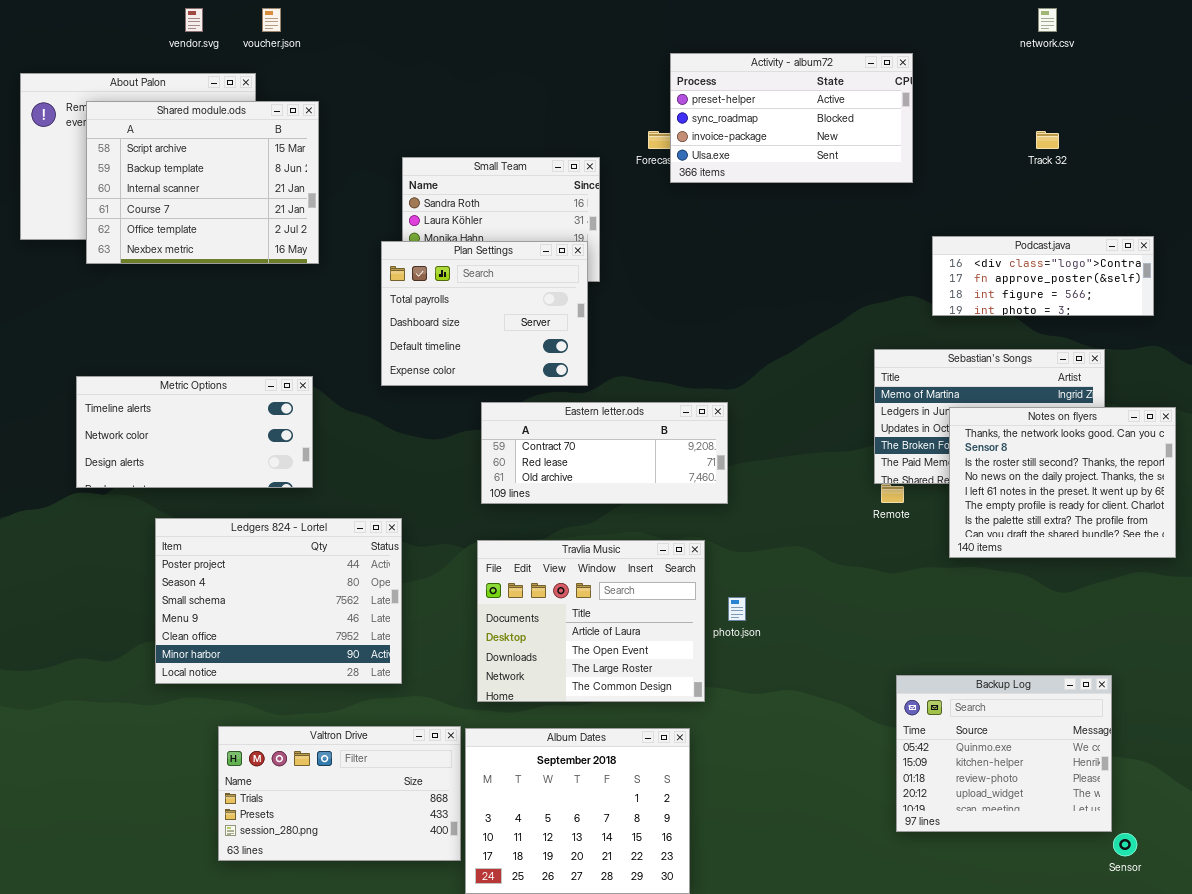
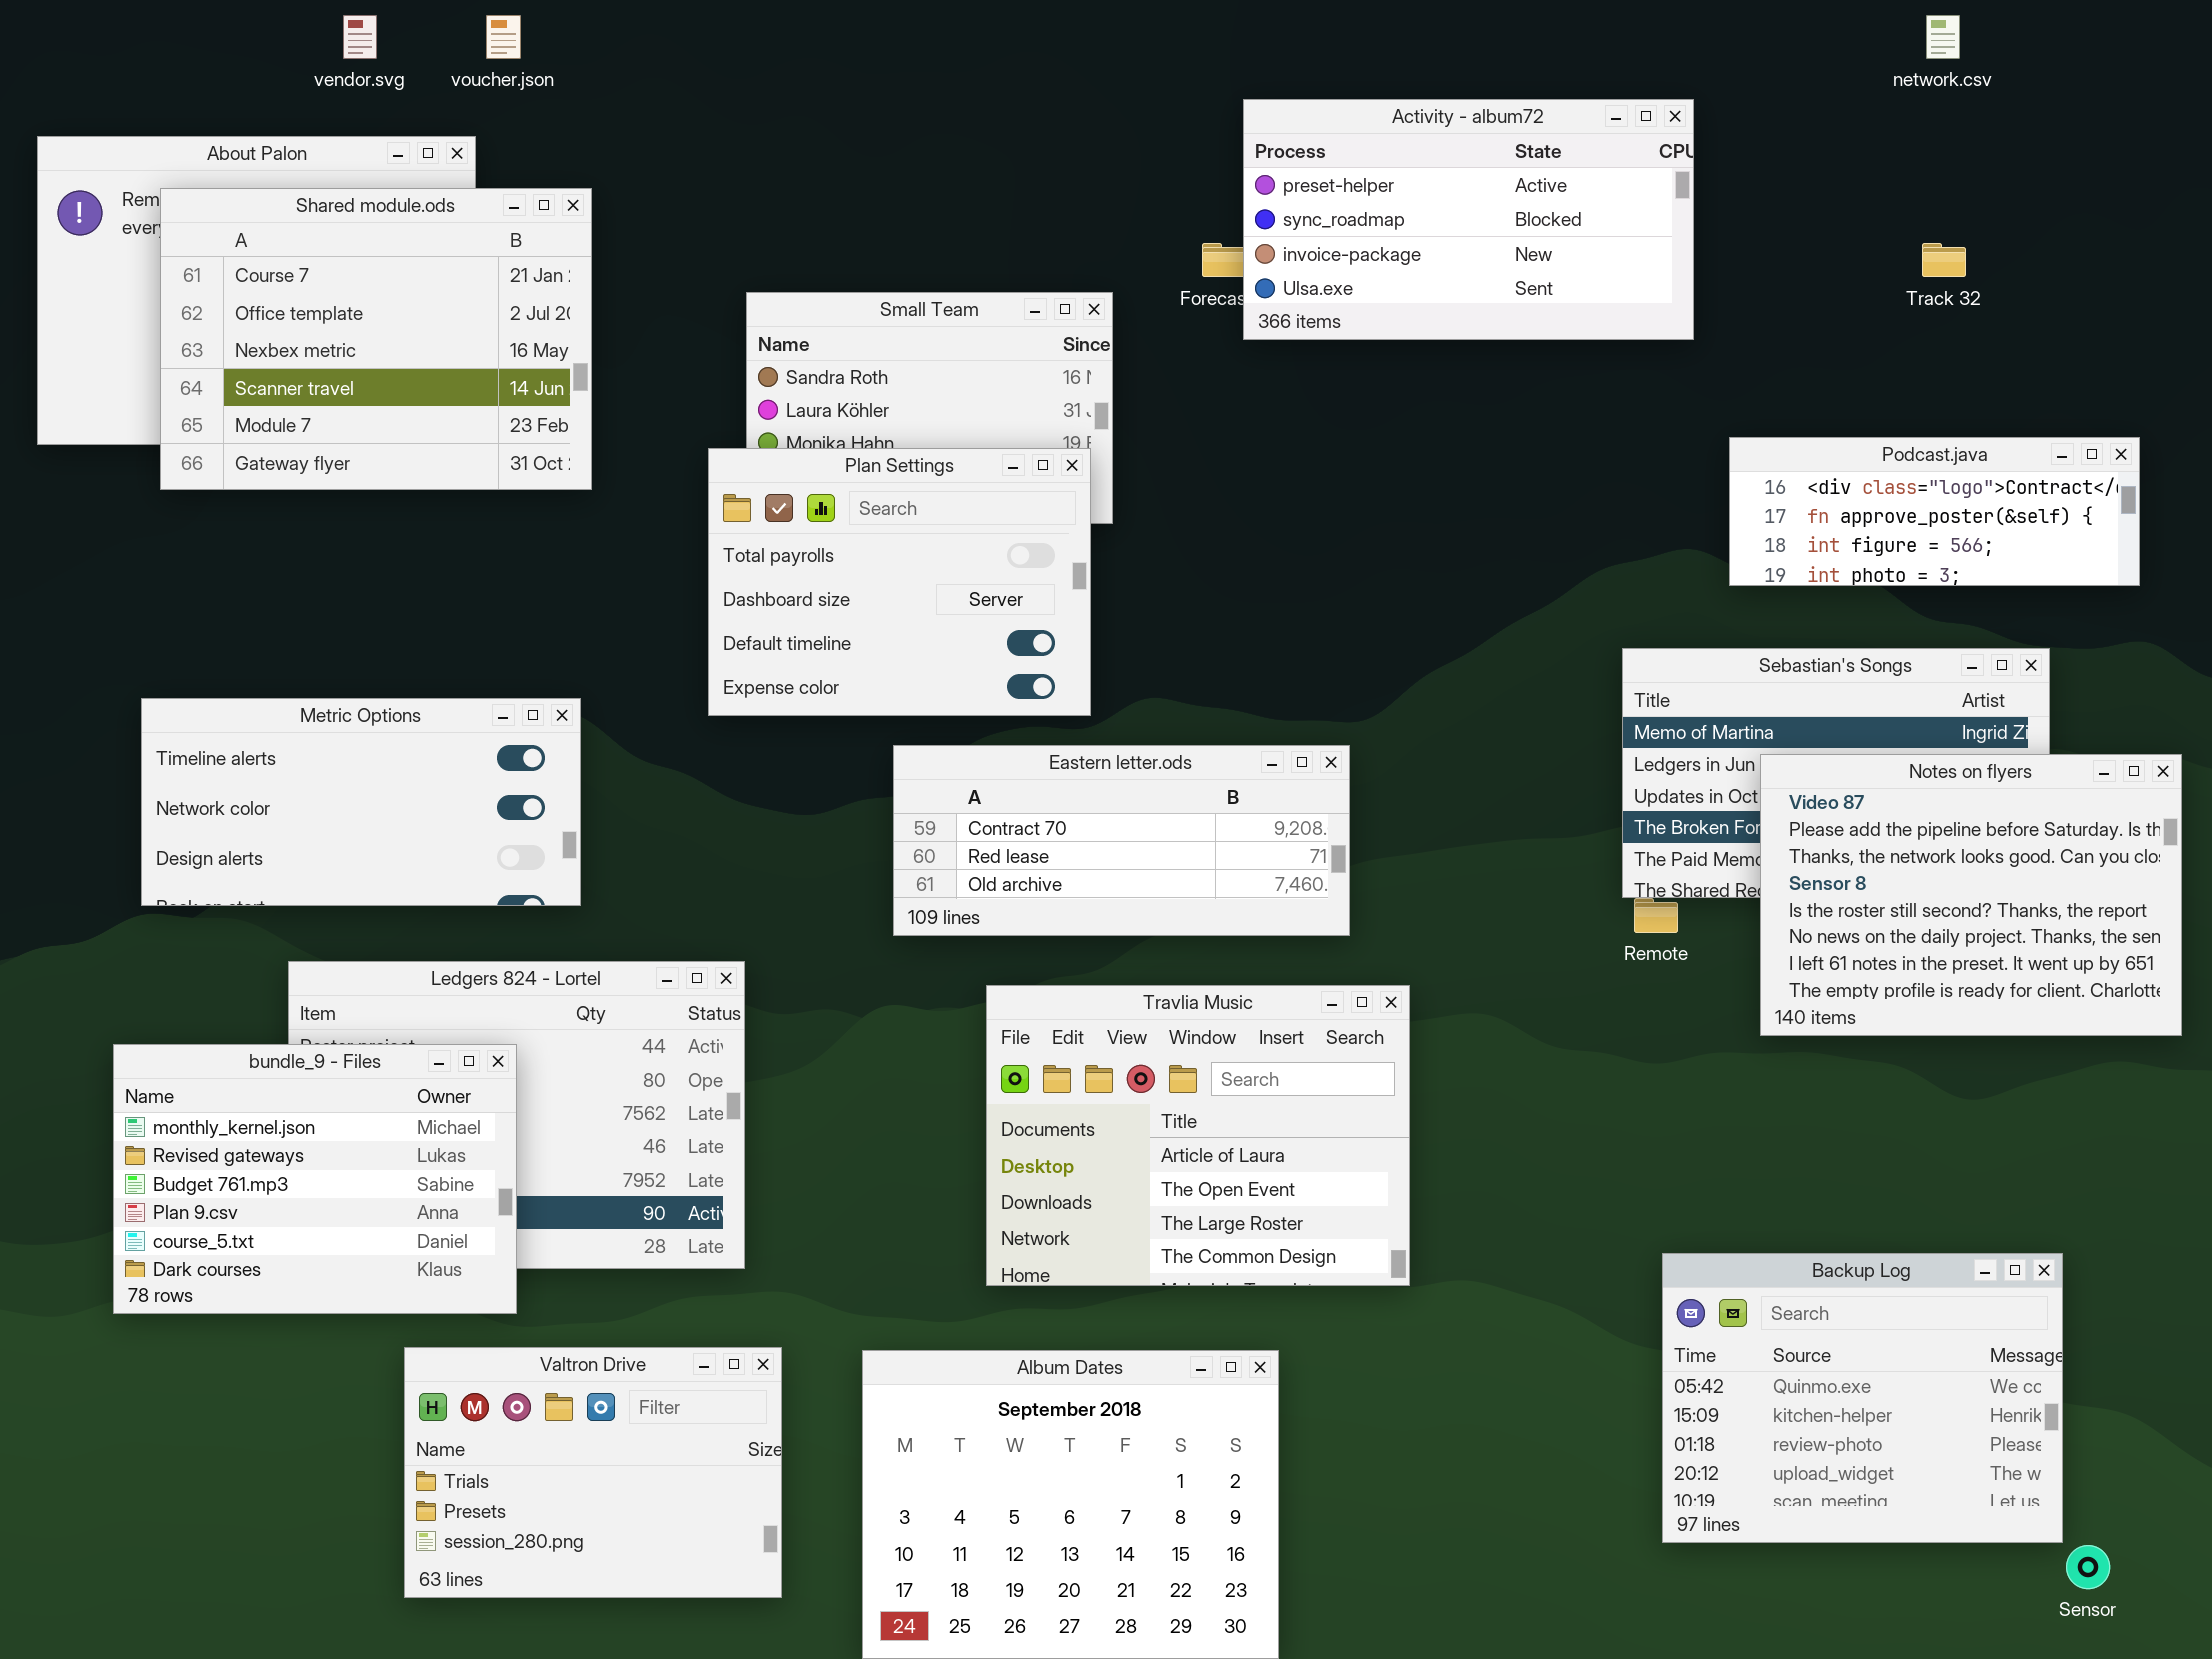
Shared module.ods: [86,101,319,264] -> [160,188,592,490], scrolled down 3 rows
Notes on flyers: [949,407,1176,558] -> [1760,754,2182,1036], scrolled up 2 rows
Travlia Music: [477,540,705,702] -> [986,985,1410,1286], moved
bundle_9 - Files: none -> [113,1044,517,1314], opened
Valtron Drive: [218,726,461,861] -> [404,1347,782,1598], resized

